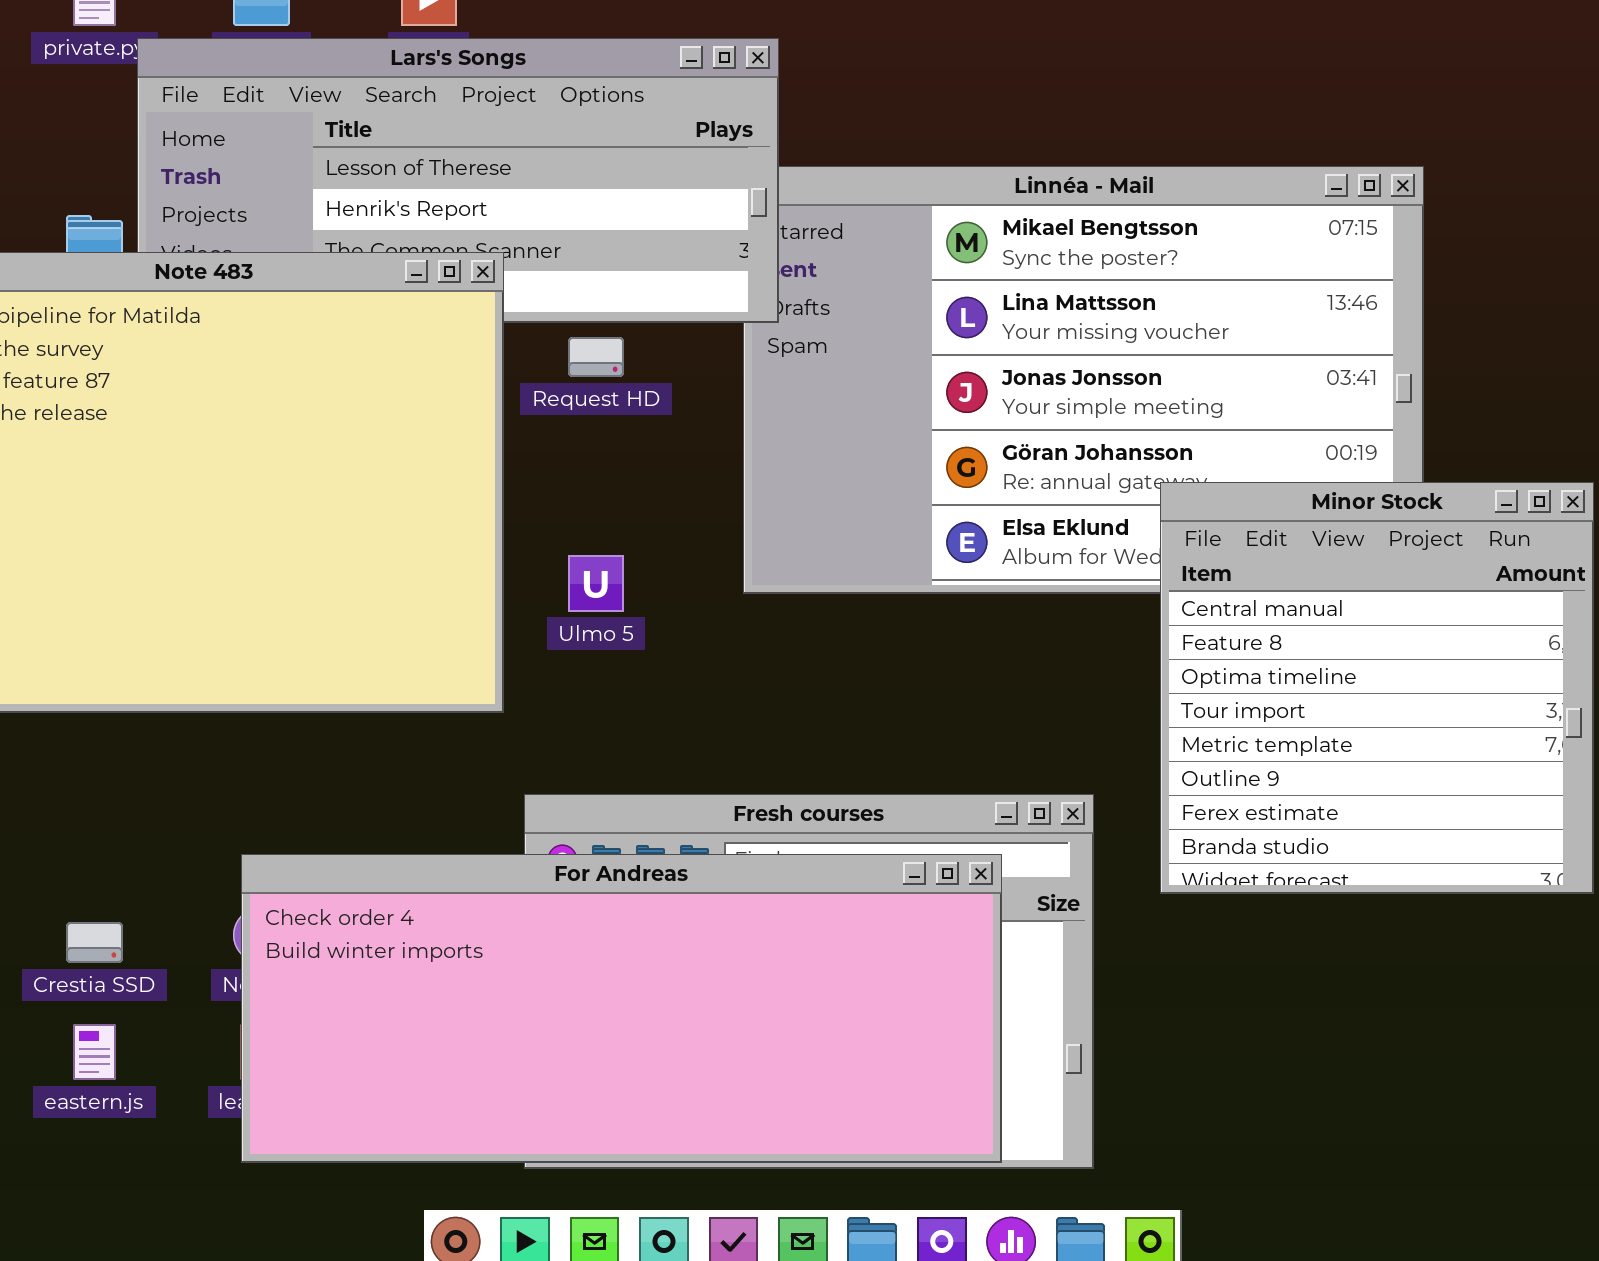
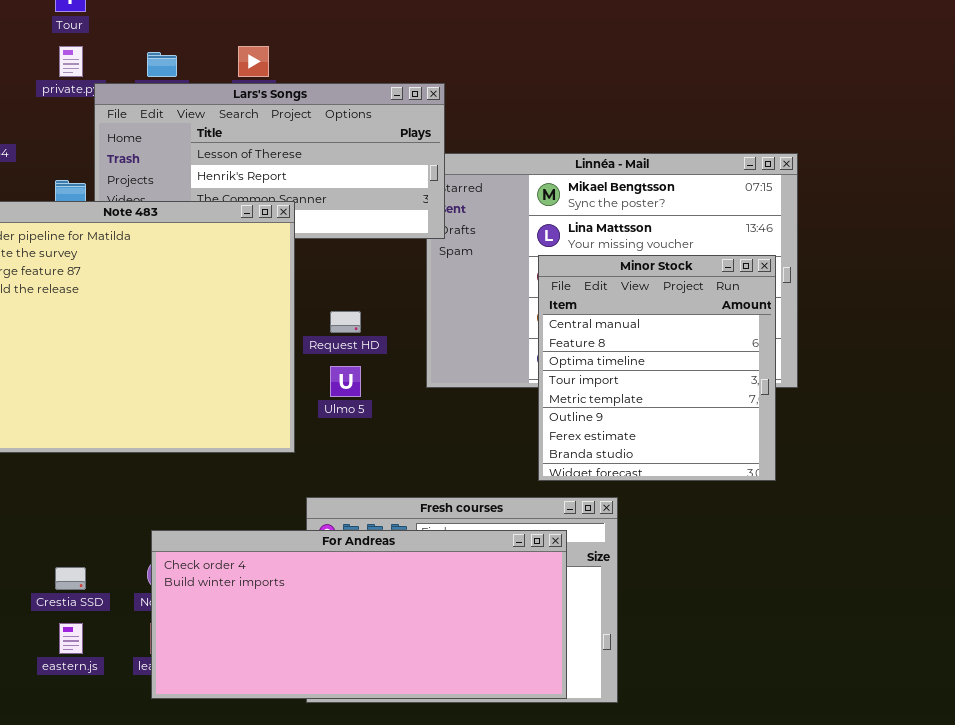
Request HD: [568,337,624,377] -> [330,311,361,333], moved
Minor Stock: [1160,482,1594,894] -> [538,255,776,481], moved

